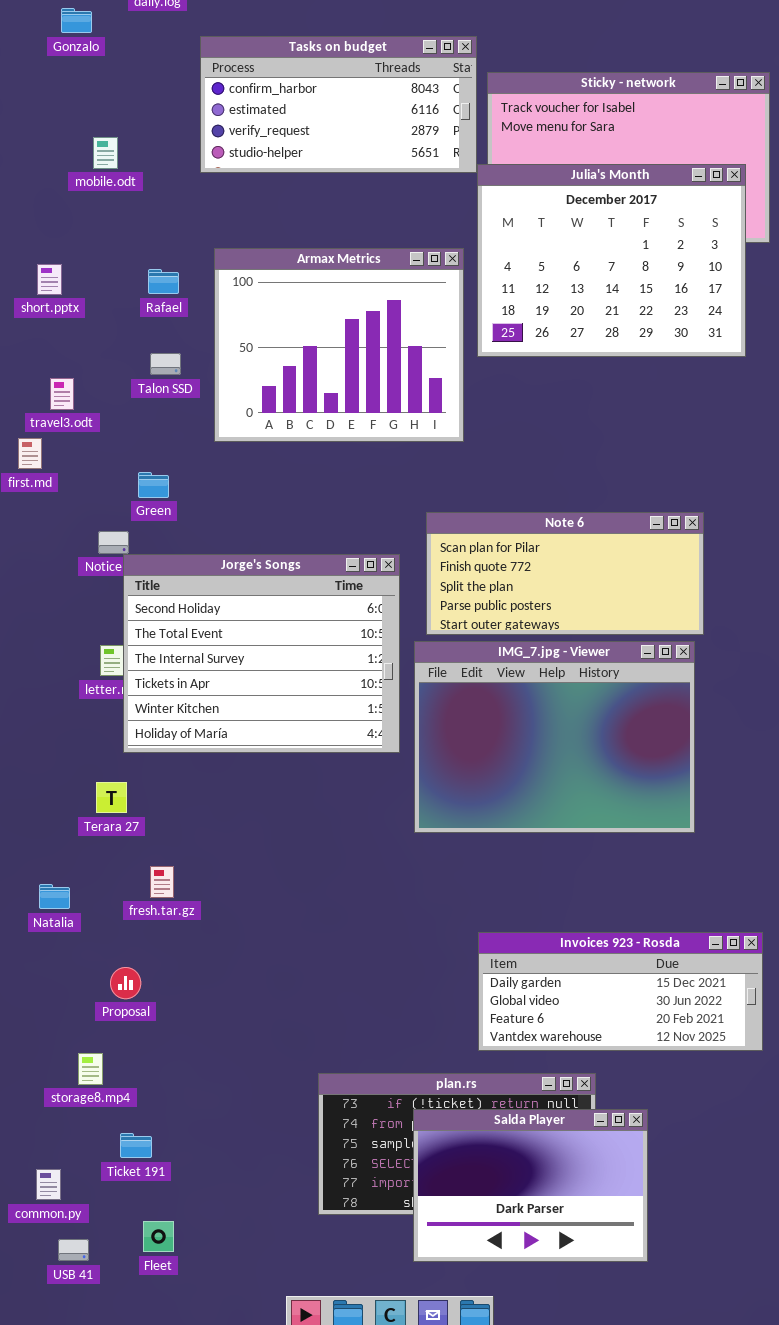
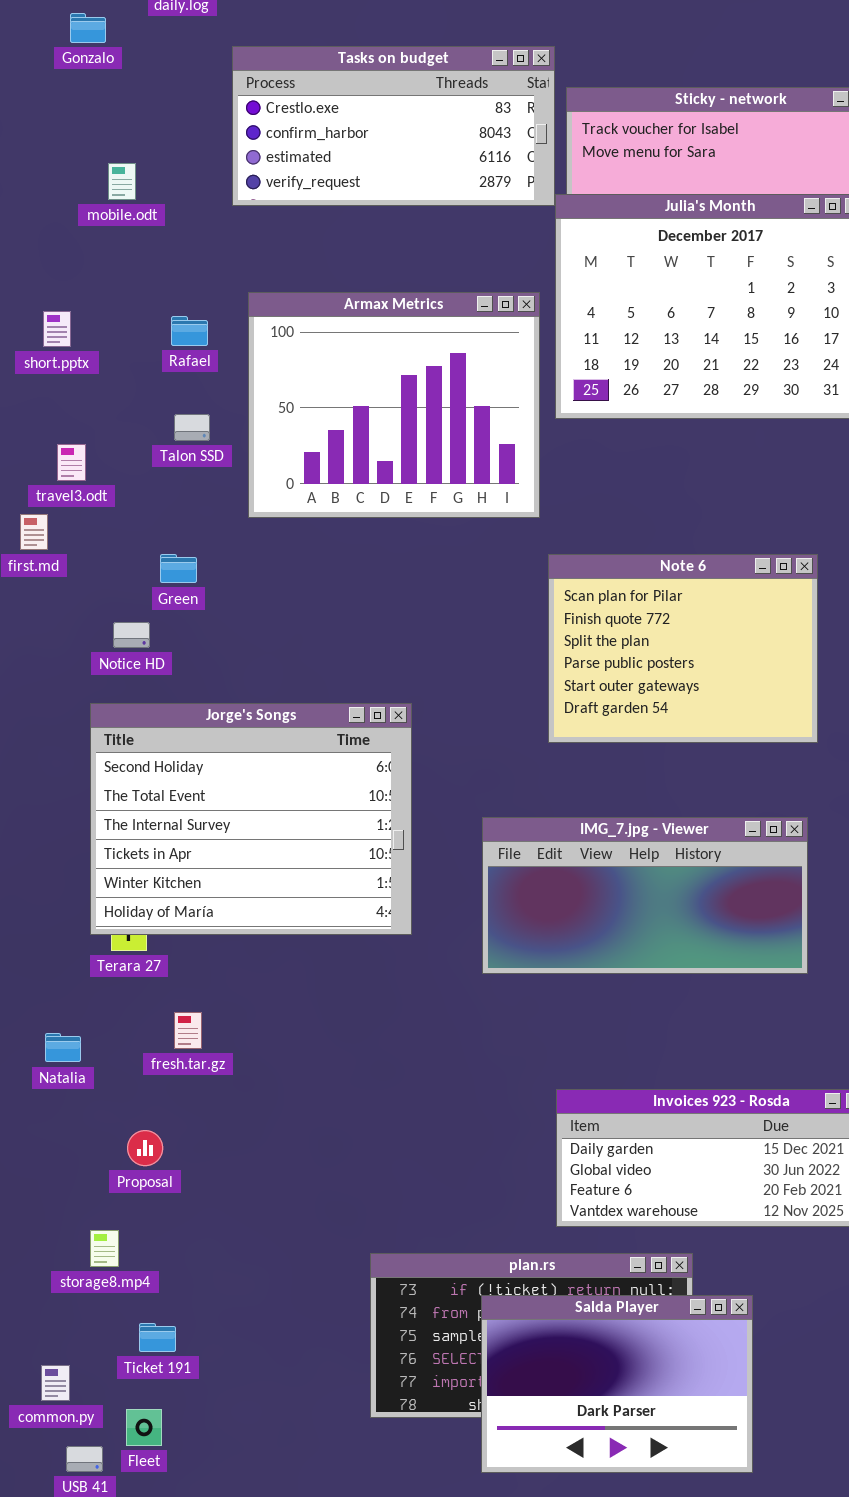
Tasks on budget: [200,36,477,173] -> [232,46,555,206], scrolled up 1 row
Note 6: [426,512,704,635] -> [548,554,818,743], resized
Jorge's Songs: [123,554,400,753] -> [90,703,412,935], moved
IMG_7.jpg - Viewer: [414,641,695,833] -> [482,817,808,974], resized
Fleet: [143,1221,174,1252] -> [126,1409,162,1446], moved

